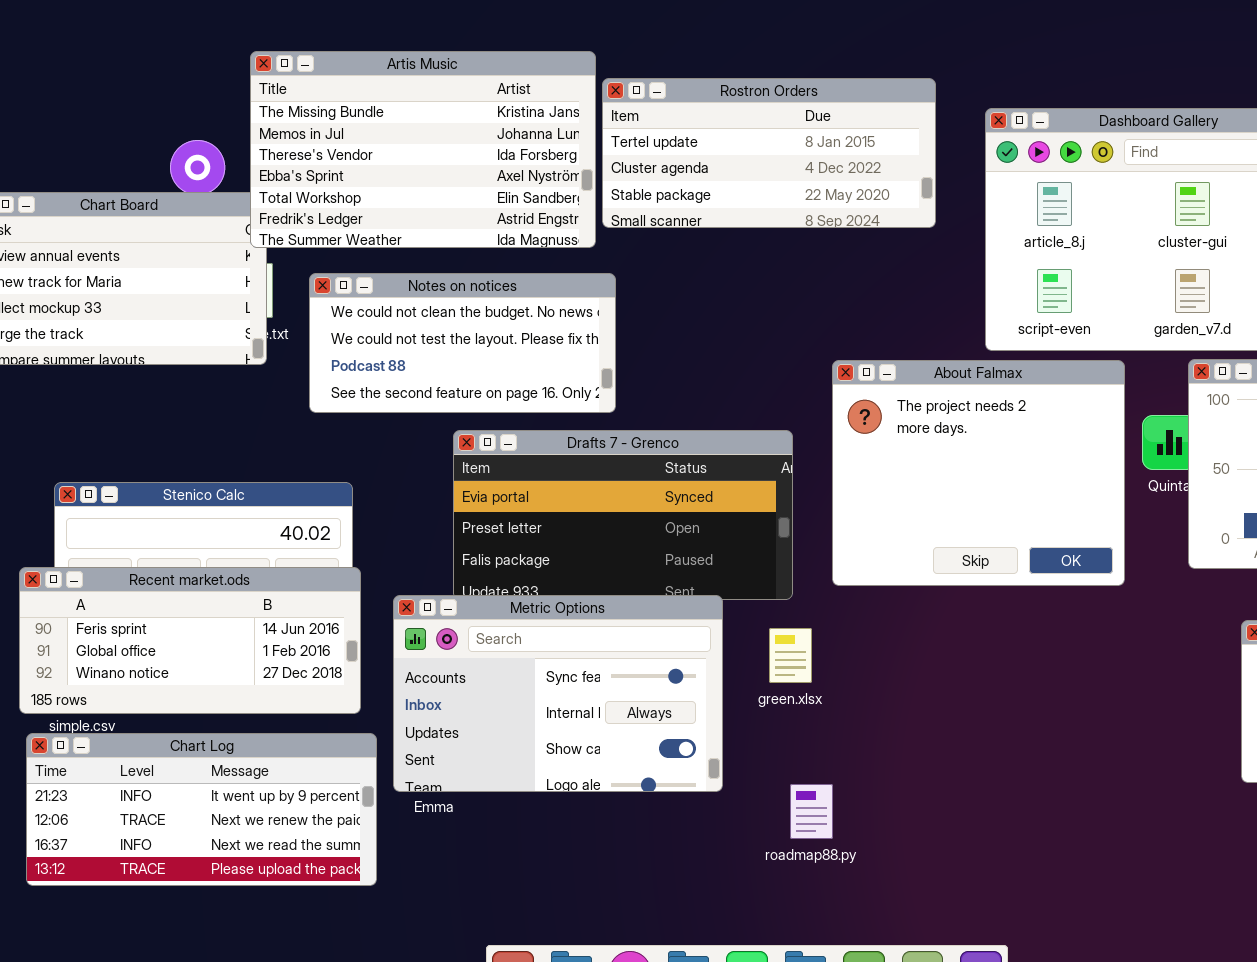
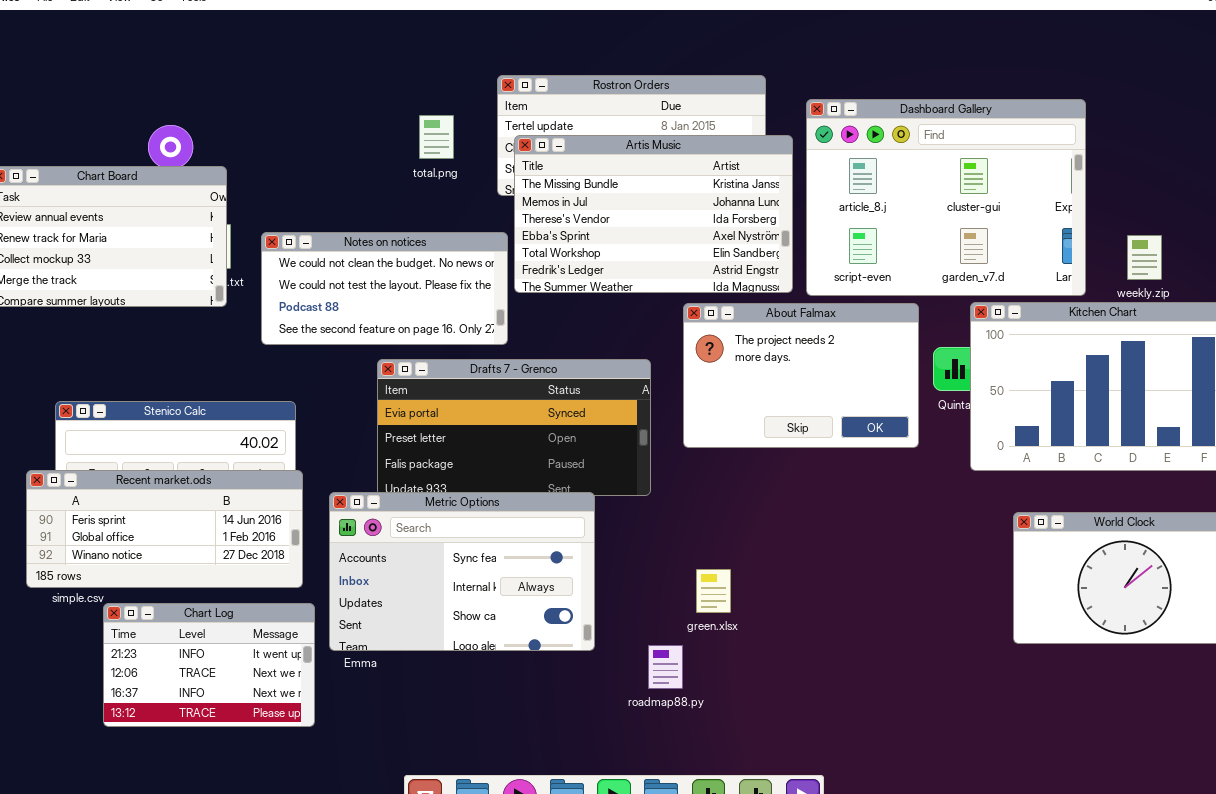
Artis Music: [250,51,596,248] -> [514,135,793,293], moved
About Falmax: [832,360,1125,586] -> [683,303,919,448], resized
green.xlsx: [769,628,812,683] -> [696,569,731,613], moved
Chart Log: [26,733,377,886] -> [103,603,315,727], resized

